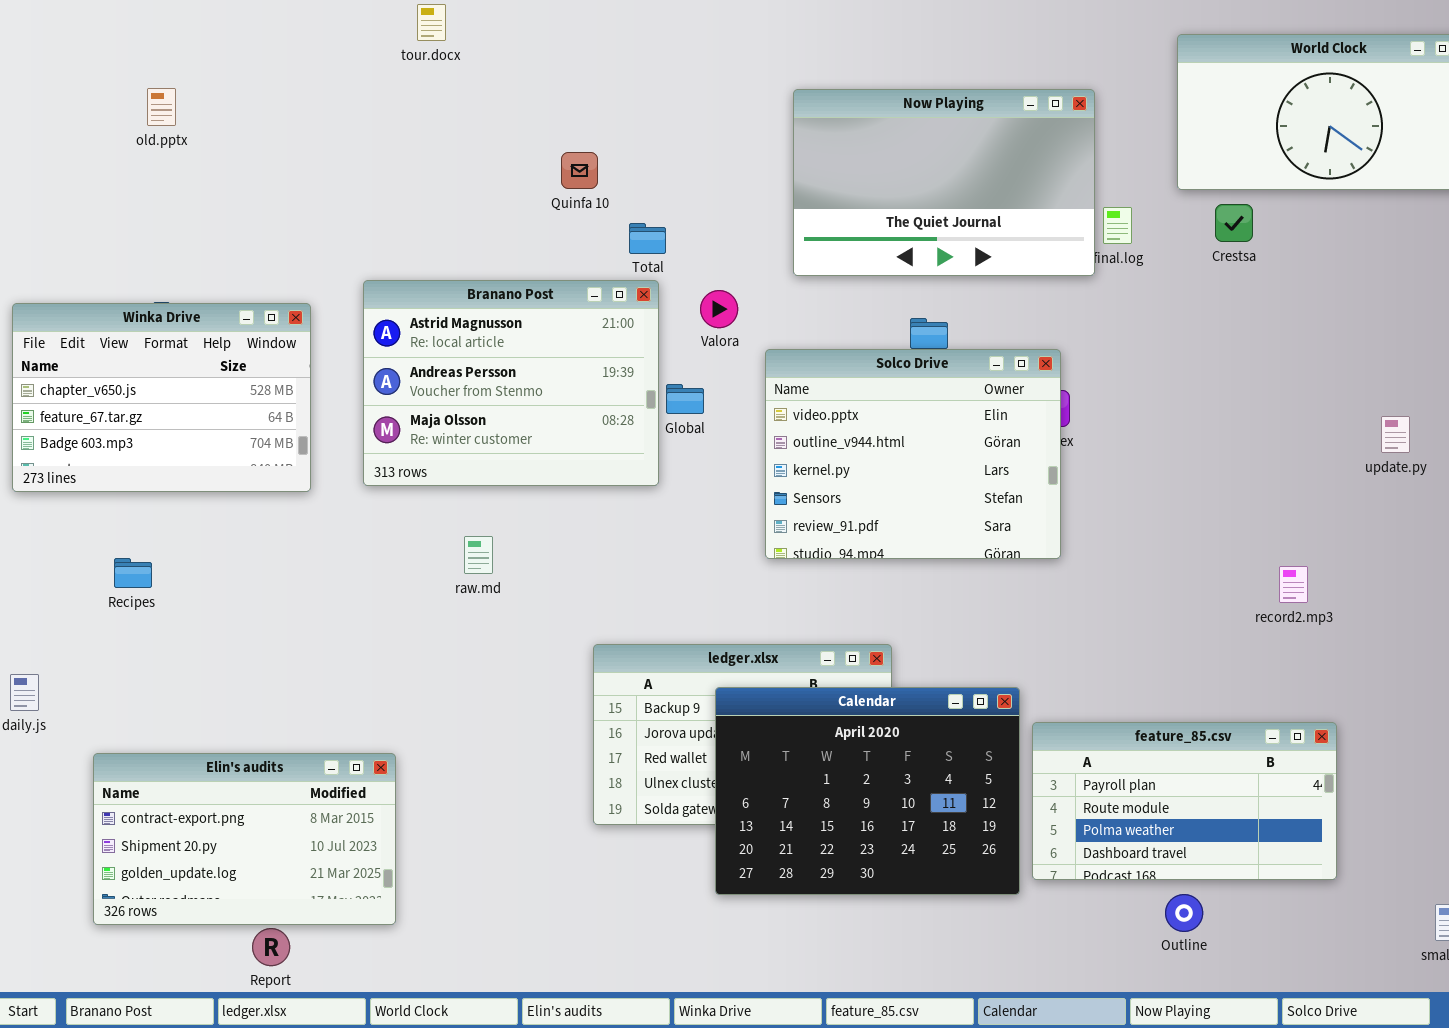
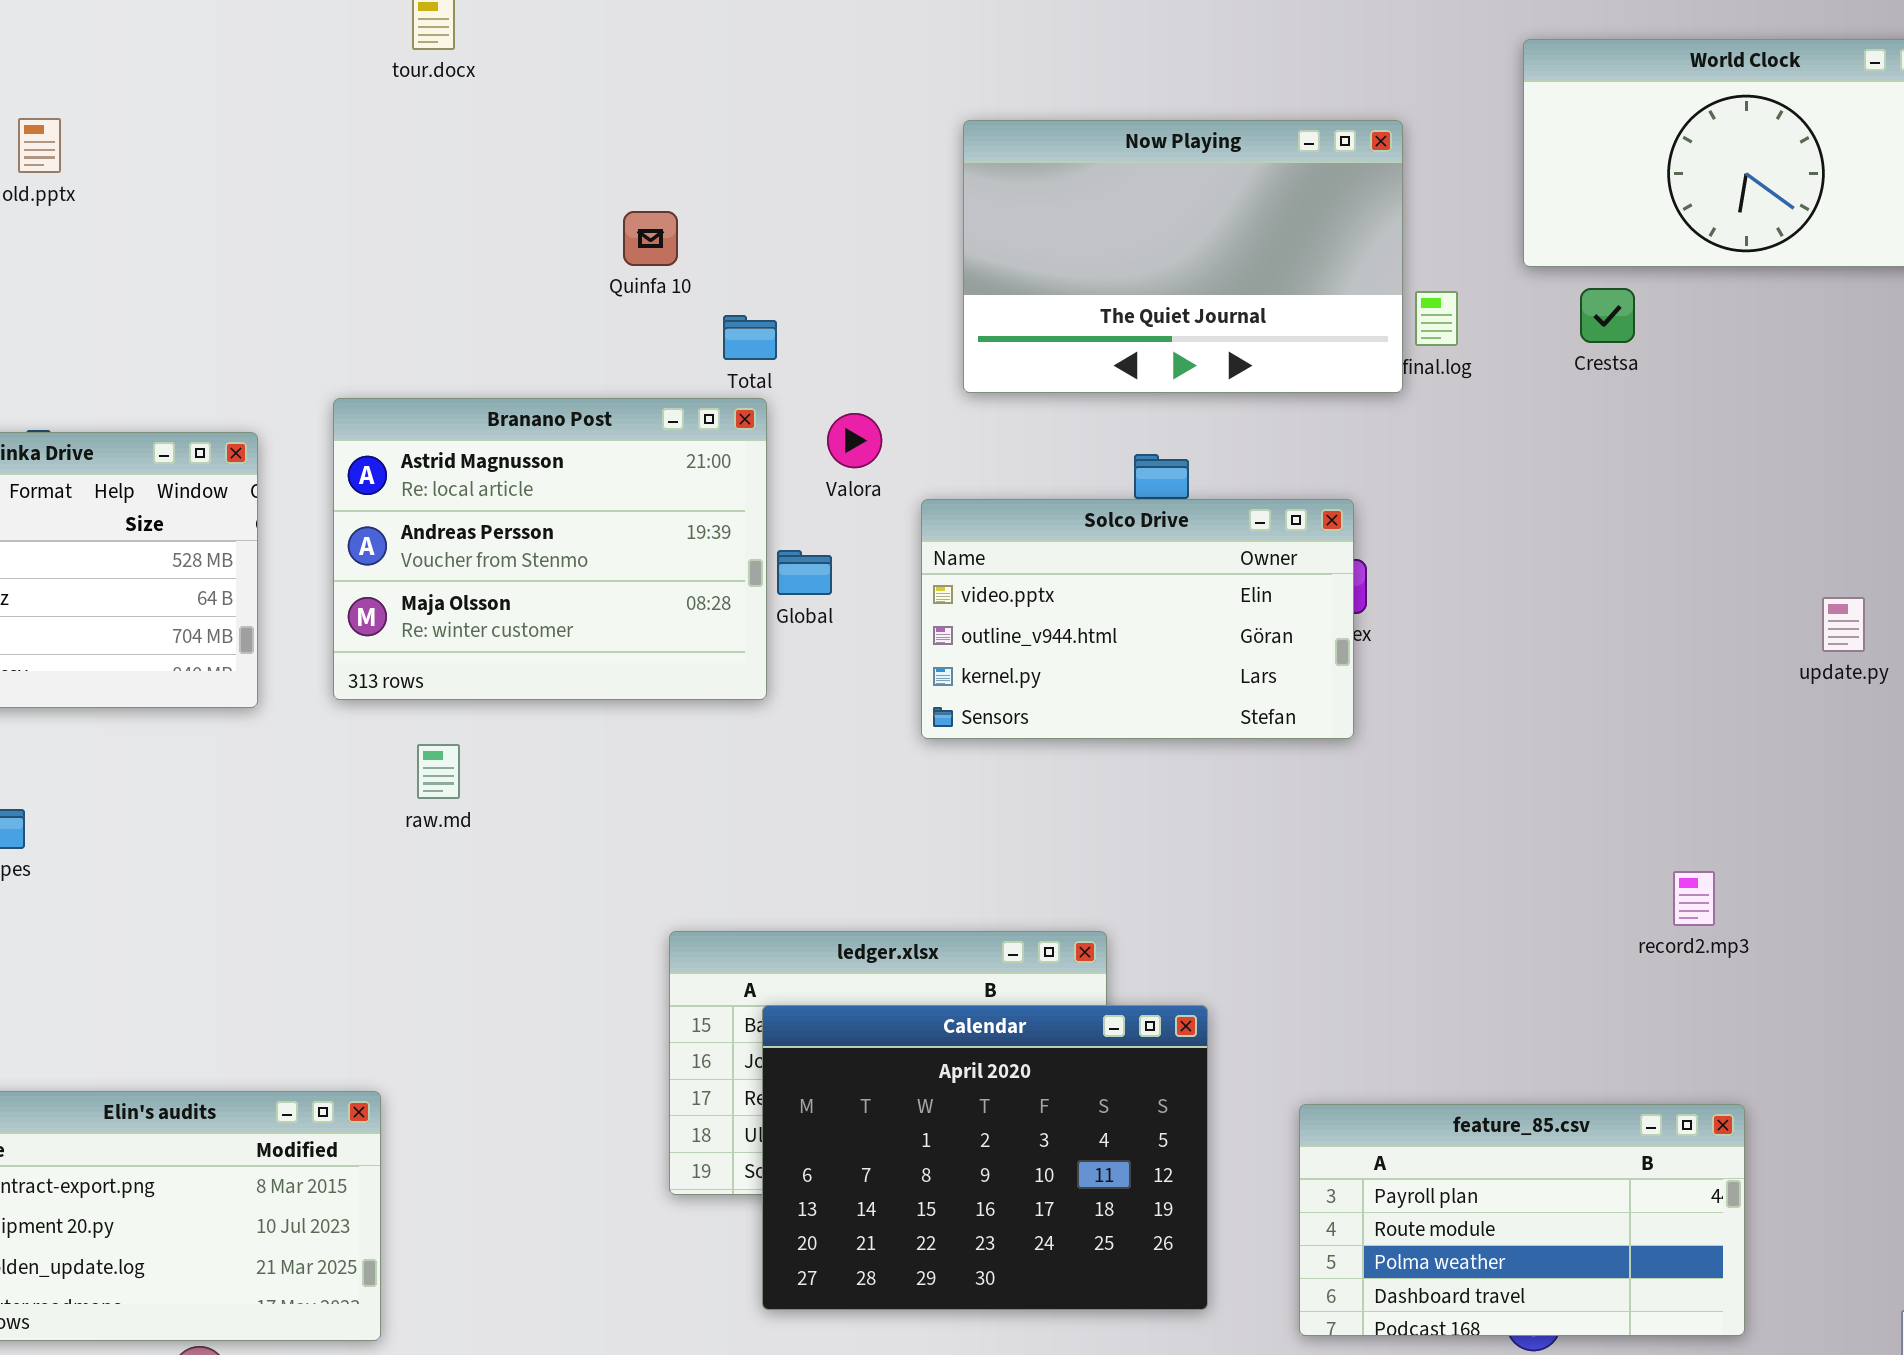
Solco Drive: [765,349,1061,559] -> [921,499,1354,739], resized
raw.md: [464,536,493,574] -> [417,744,460,799], moved
record2.mp3: [1279,566,1308,603] -> [1673,871,1715,926], moved
Calendar: [715,687,1020,895] -> [762,1005,1208,1310], moved
feature_85.csv: [1032,722,1337,880] -> [1299,1104,1745,1336], moved

